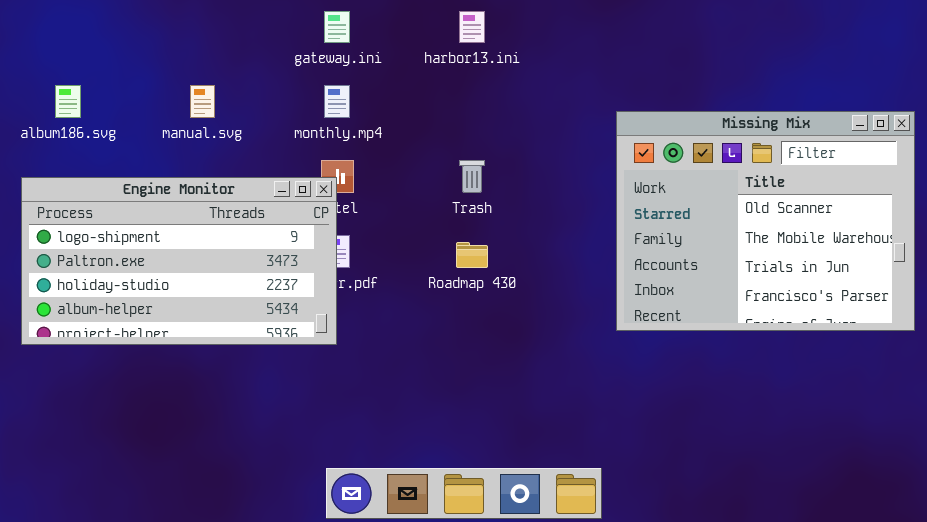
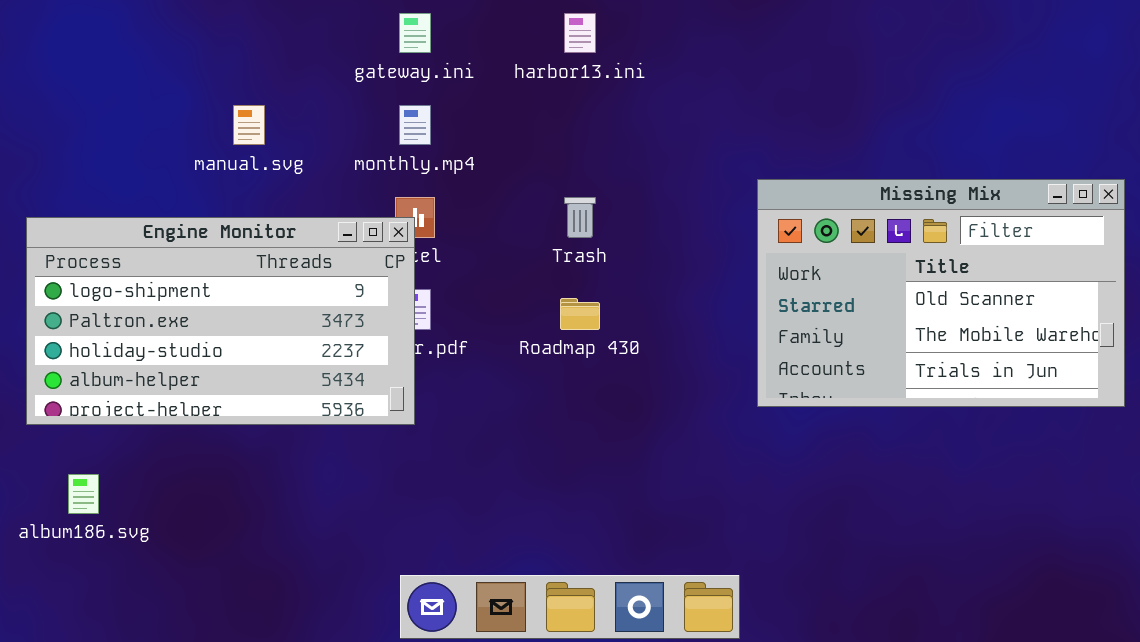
album186.svg: [55,85,81,118] -> [68,474,99,514], moved
Missing Mix: [616,111,915,331] -> [757,179,1125,407], resized

